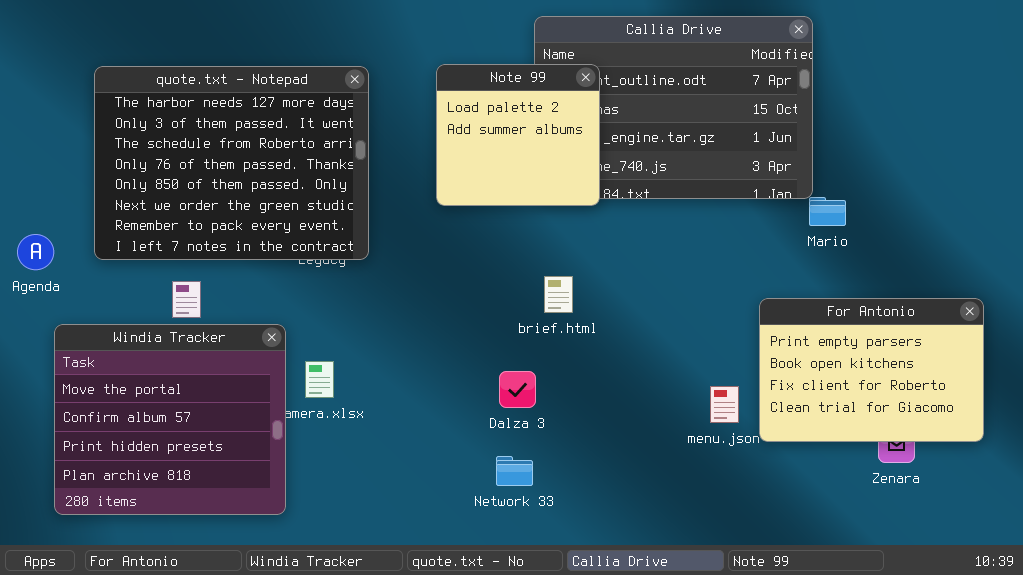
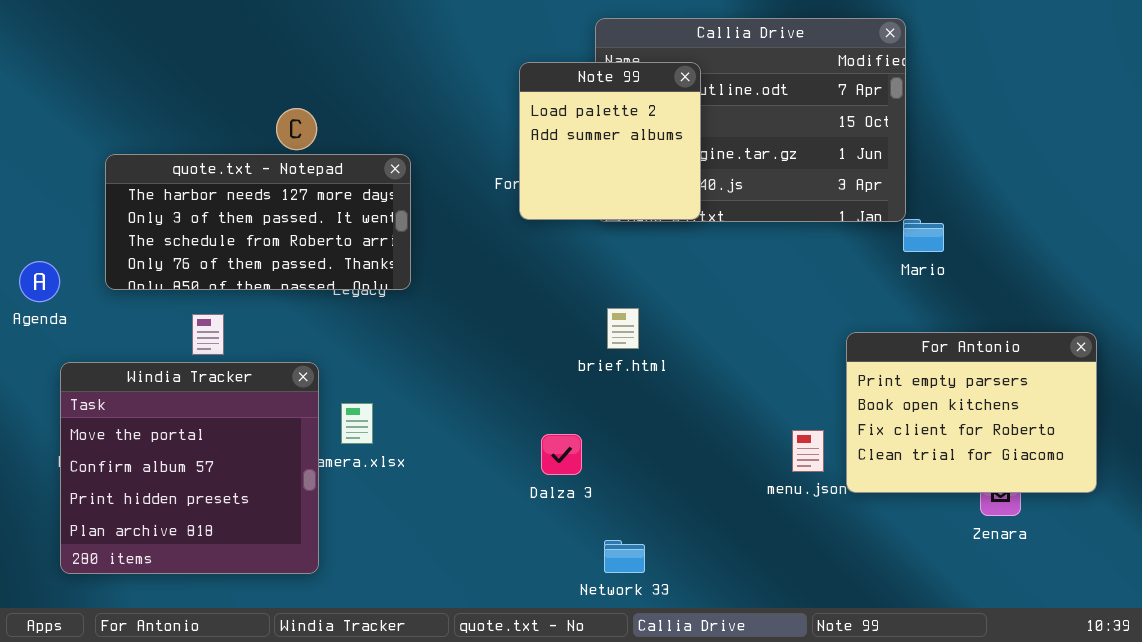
Note 99: [436,64,600,206] -> [519,62,701,220], moved
quote.txt - Notepad: [94,66,369,260] -> [105,154,411,290], resized
Dalza 3: [499,371,536,408] -> [541,434,582,475], moved
Network 33: [496,456,533,486] -> [604,540,645,573], moved

